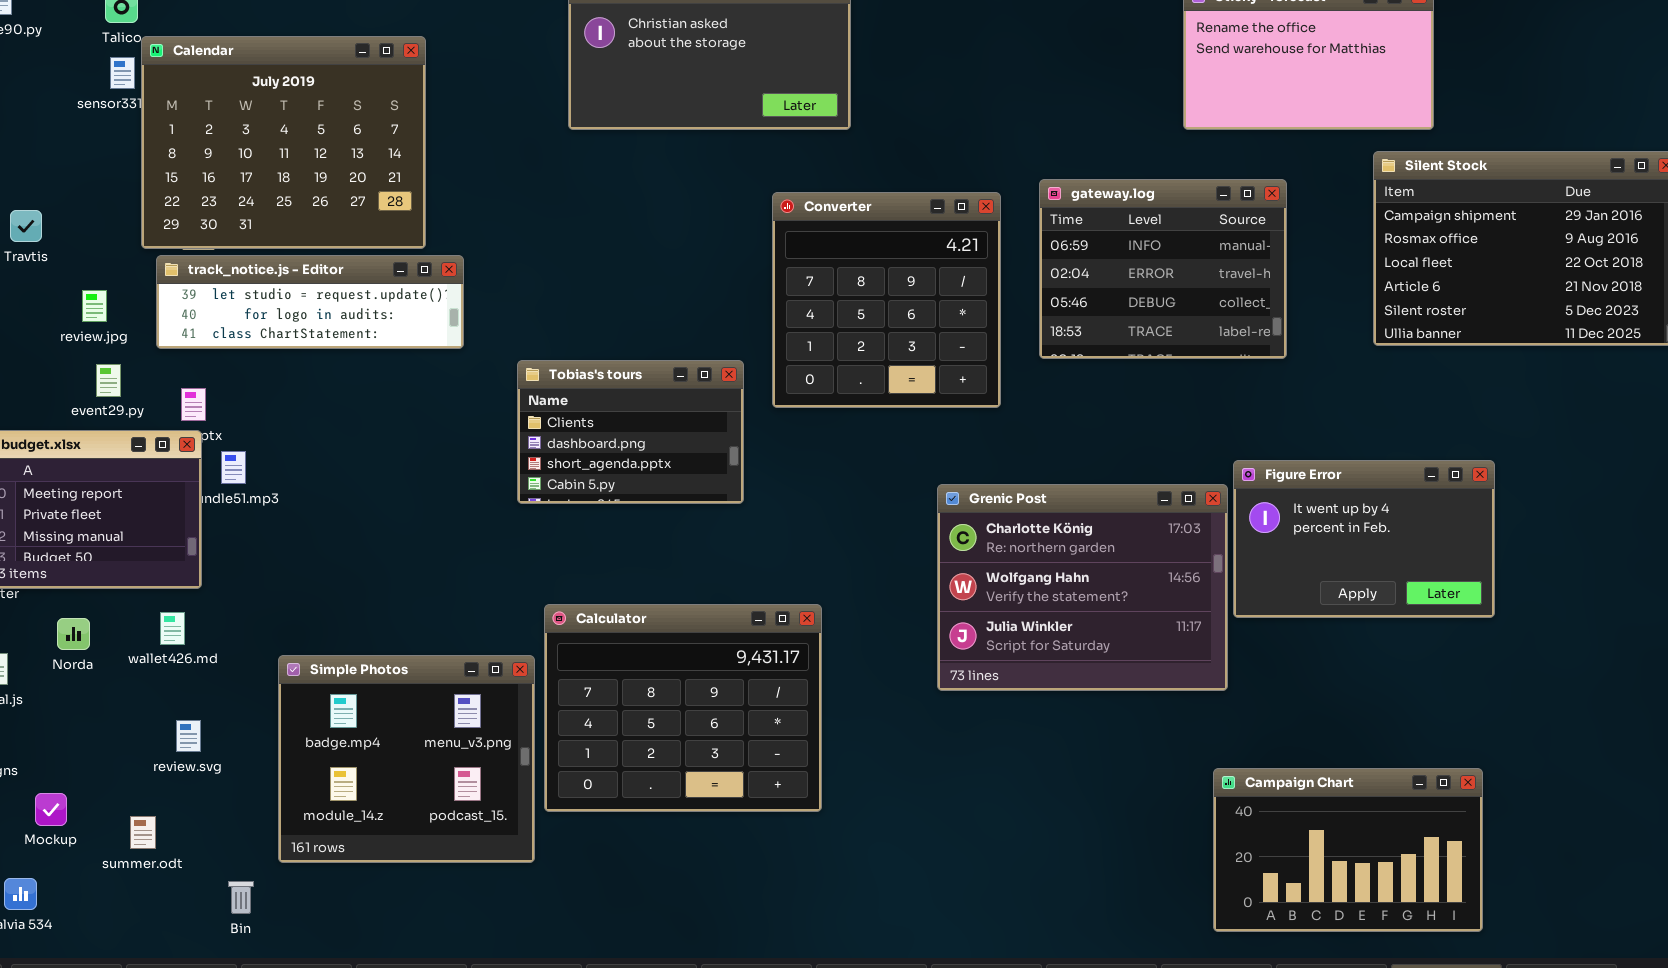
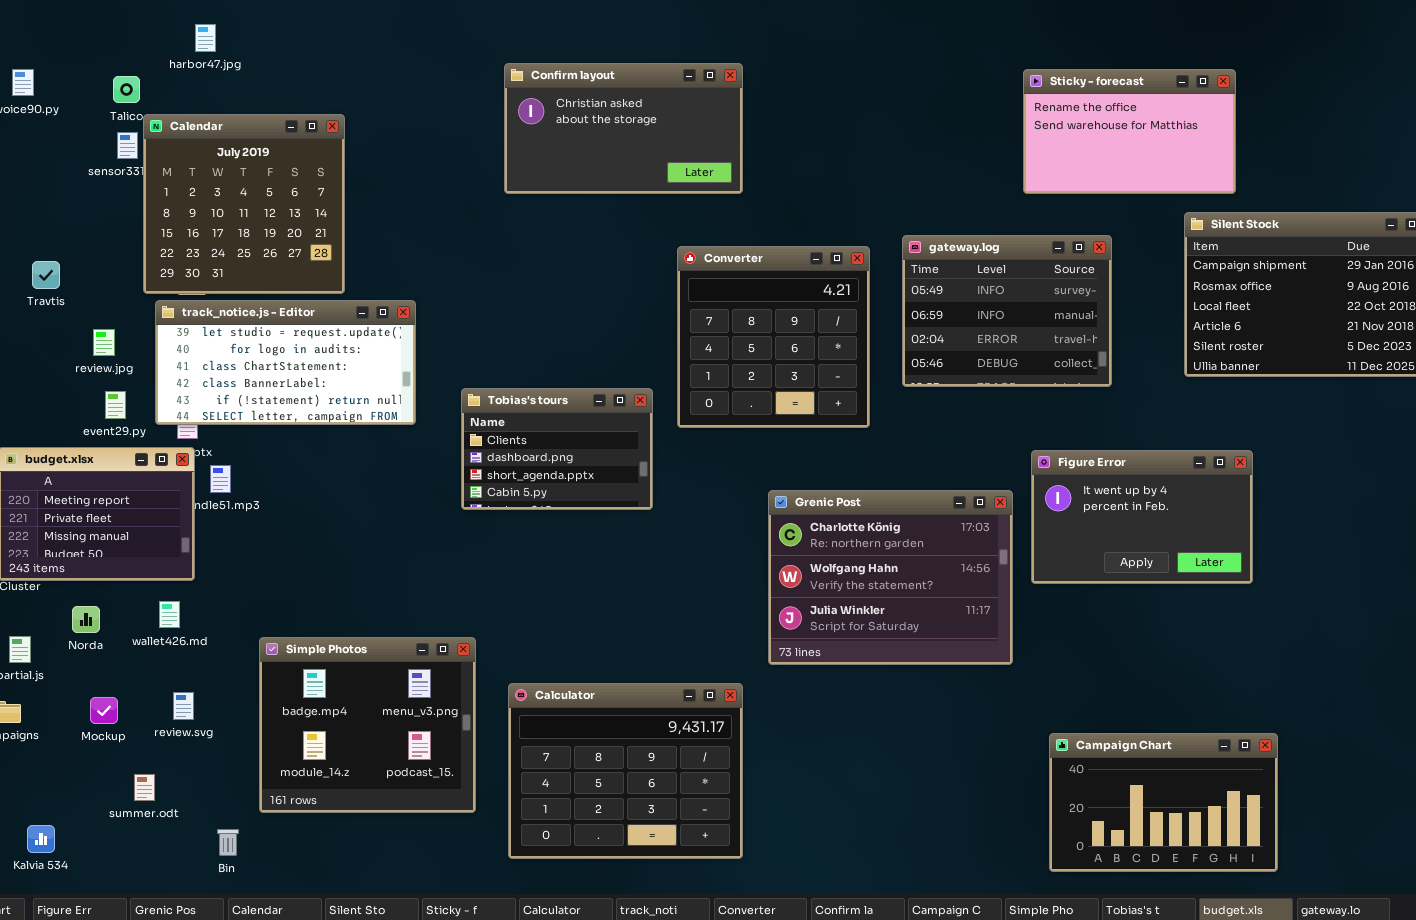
Calendar: [141,36,426,249] -> [143,114,345,294], resized
gateway.log: [1039,179,1287,359] -> [902,235,1112,387], scrolled up 1 row
track_notice.js - Editor: [156,255,464,349] -> [155,300,416,425], resized
Figure Error: [1233,460,1495,618] -> [1031,450,1253,584], moved
Grenic Post: [937,484,1228,691] -> [768,490,1013,665], moved
Calculator: [544,604,822,812] -> [508,683,743,859], moved
Mockup: [35,793,67,826] -> [90,697,118,724], moved

